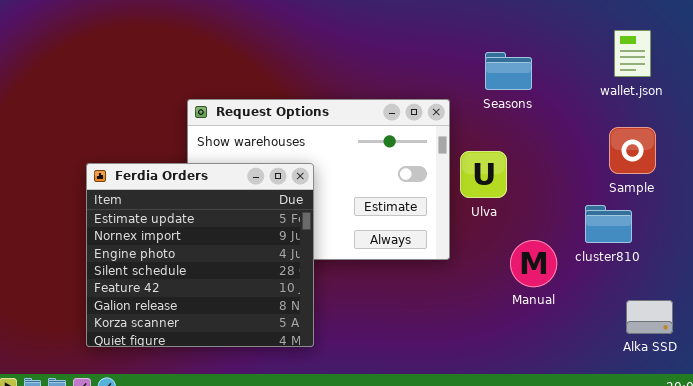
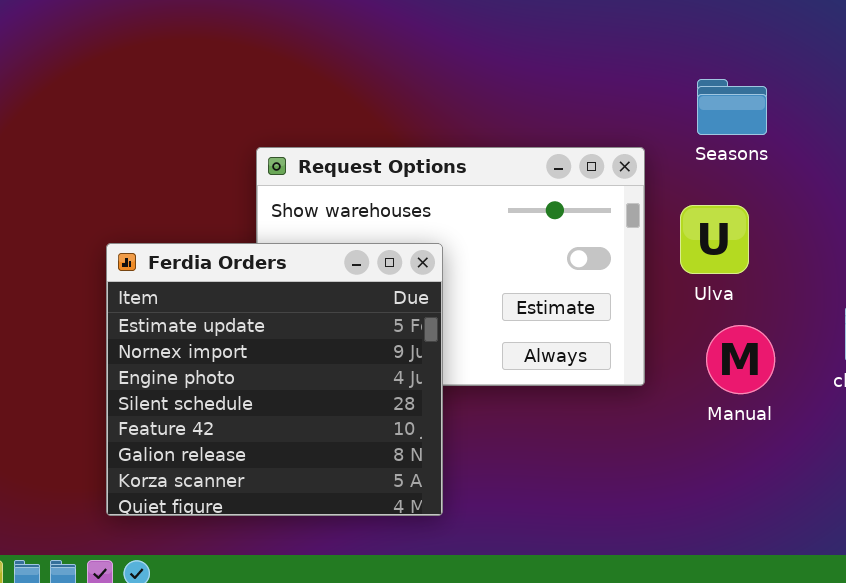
Ulva: [460,151,507,198] -> [680,205,749,274], moved
Manual: [510,240,557,287] -> [706,325,775,394], moved

